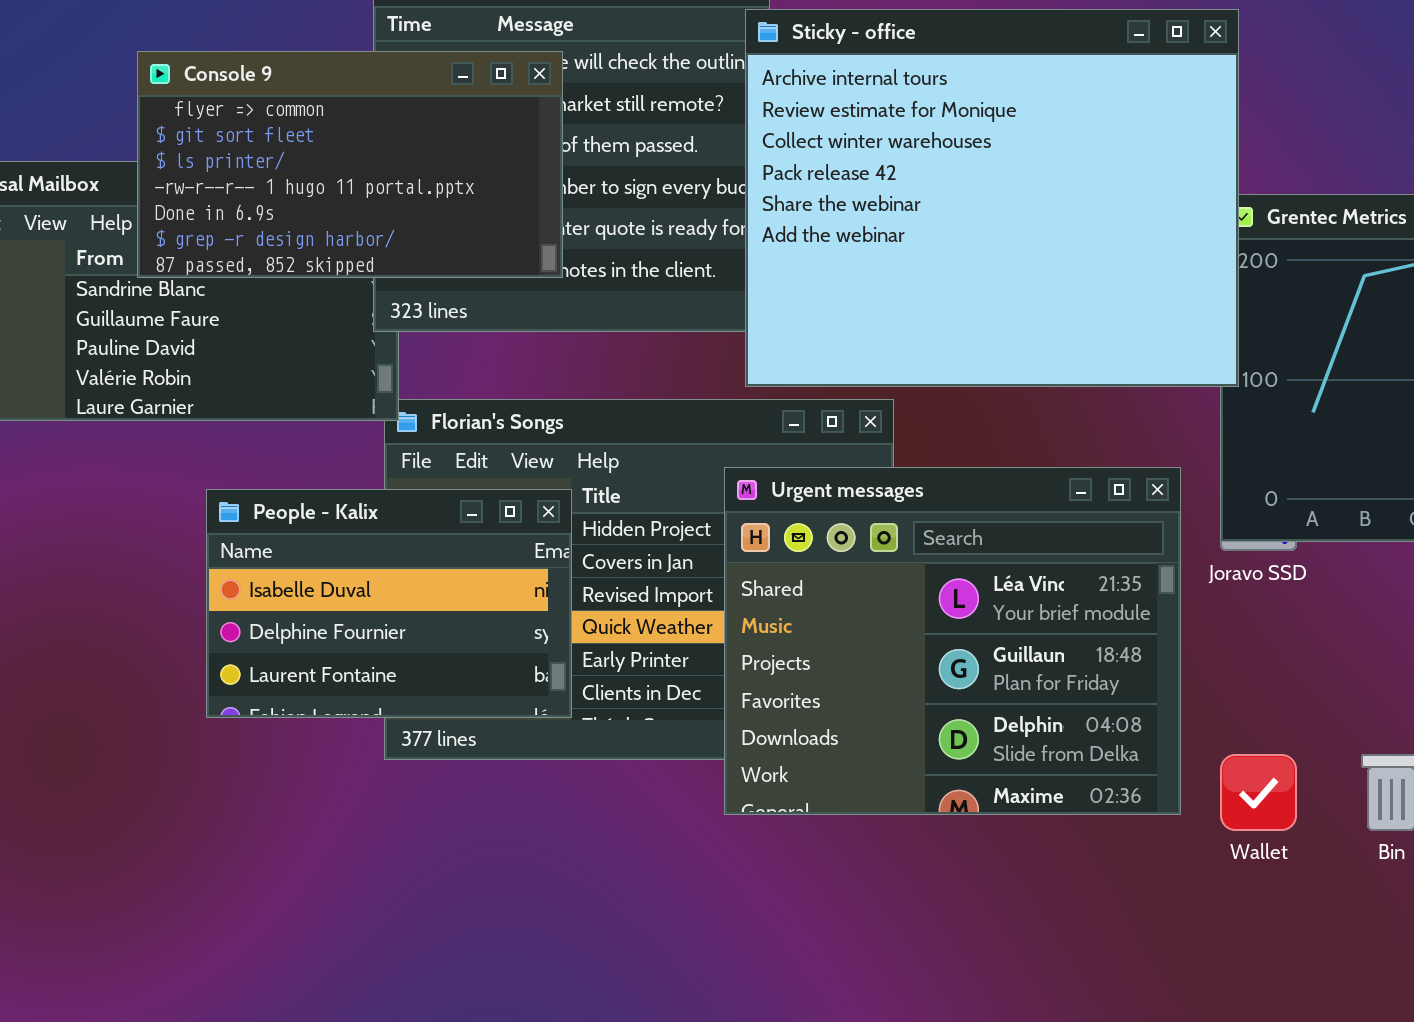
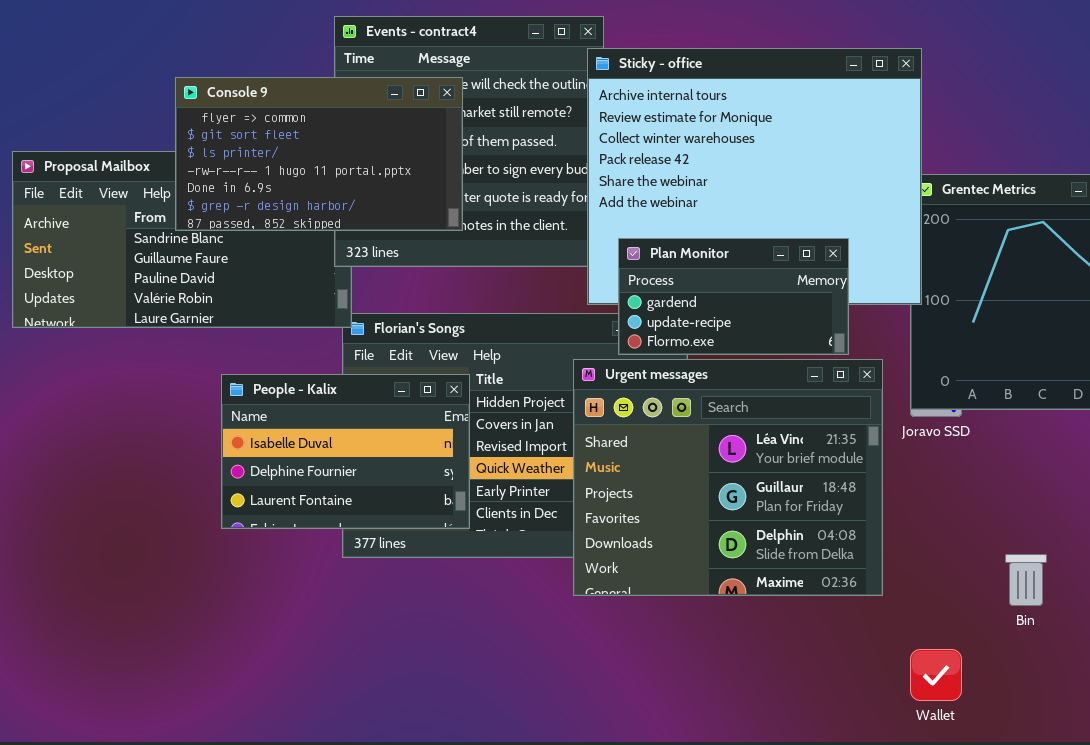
Plan Monitor: none -> [618,238,849,355], opened
Wallet: [1220,754,1297,831] -> [910,649,962,701], moved

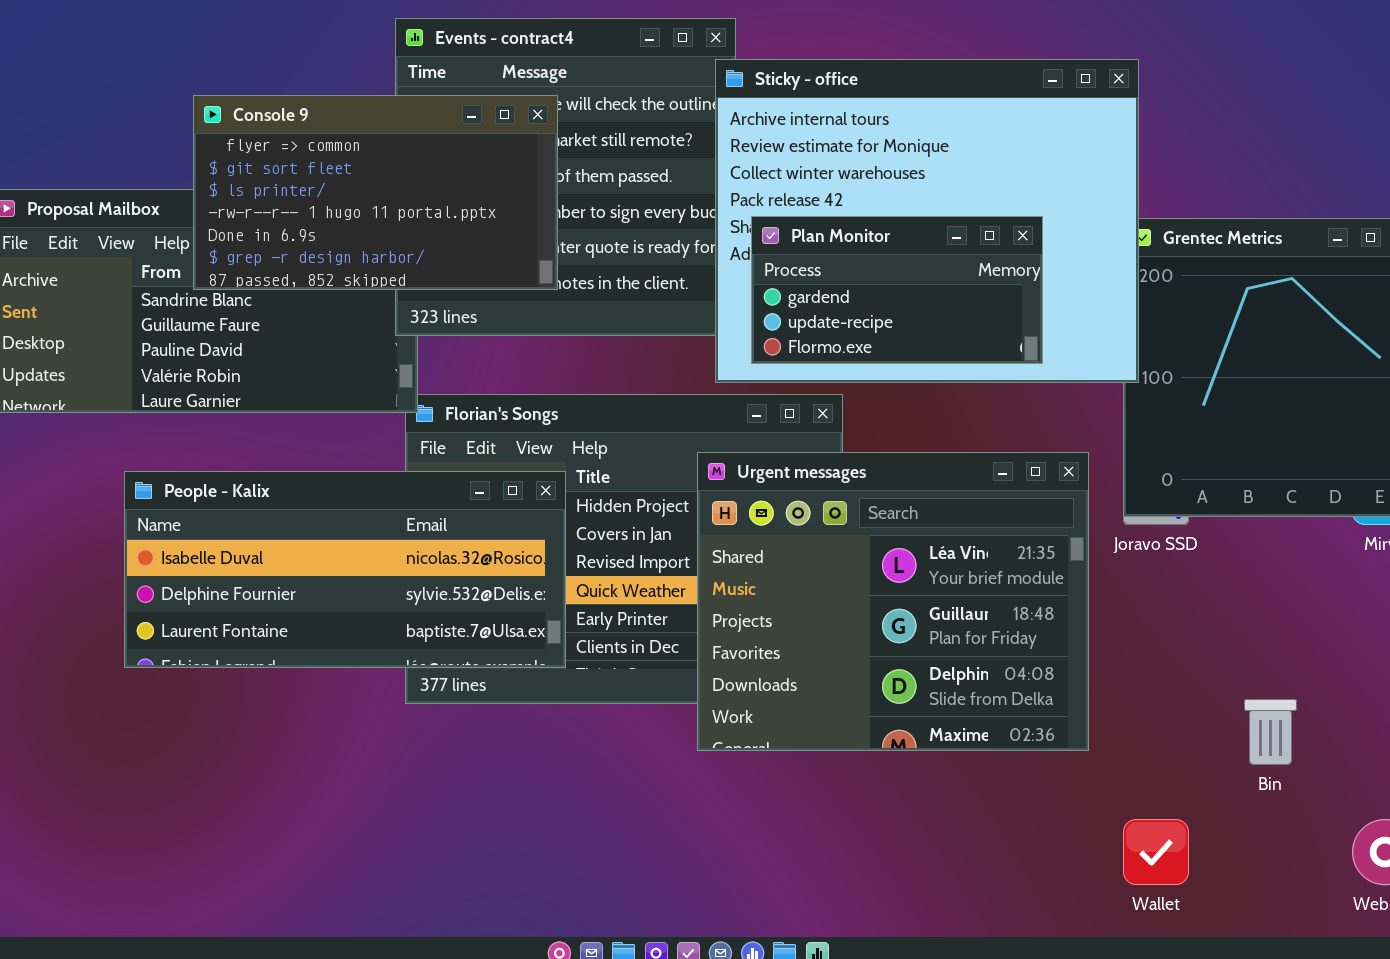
Plan Monitor: [618,238,849,355] -> [751,216,1043,364], moved
People - Kalix: [221,374,470,529] -> [124,471,566,668], resized

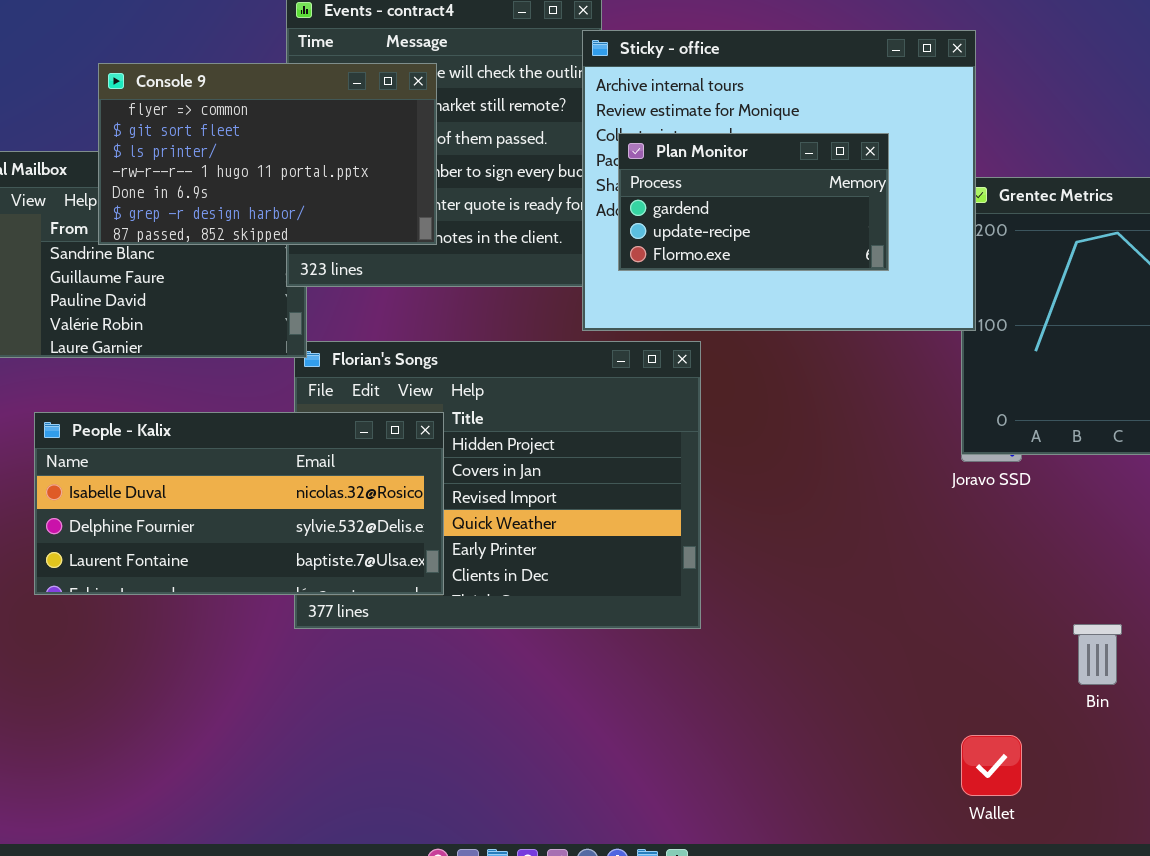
Plan Monitor: [751,216,1043,364] -> [618,133,889,271], moved
Urgent messages: [697,452,1089,751] -> none, closed

